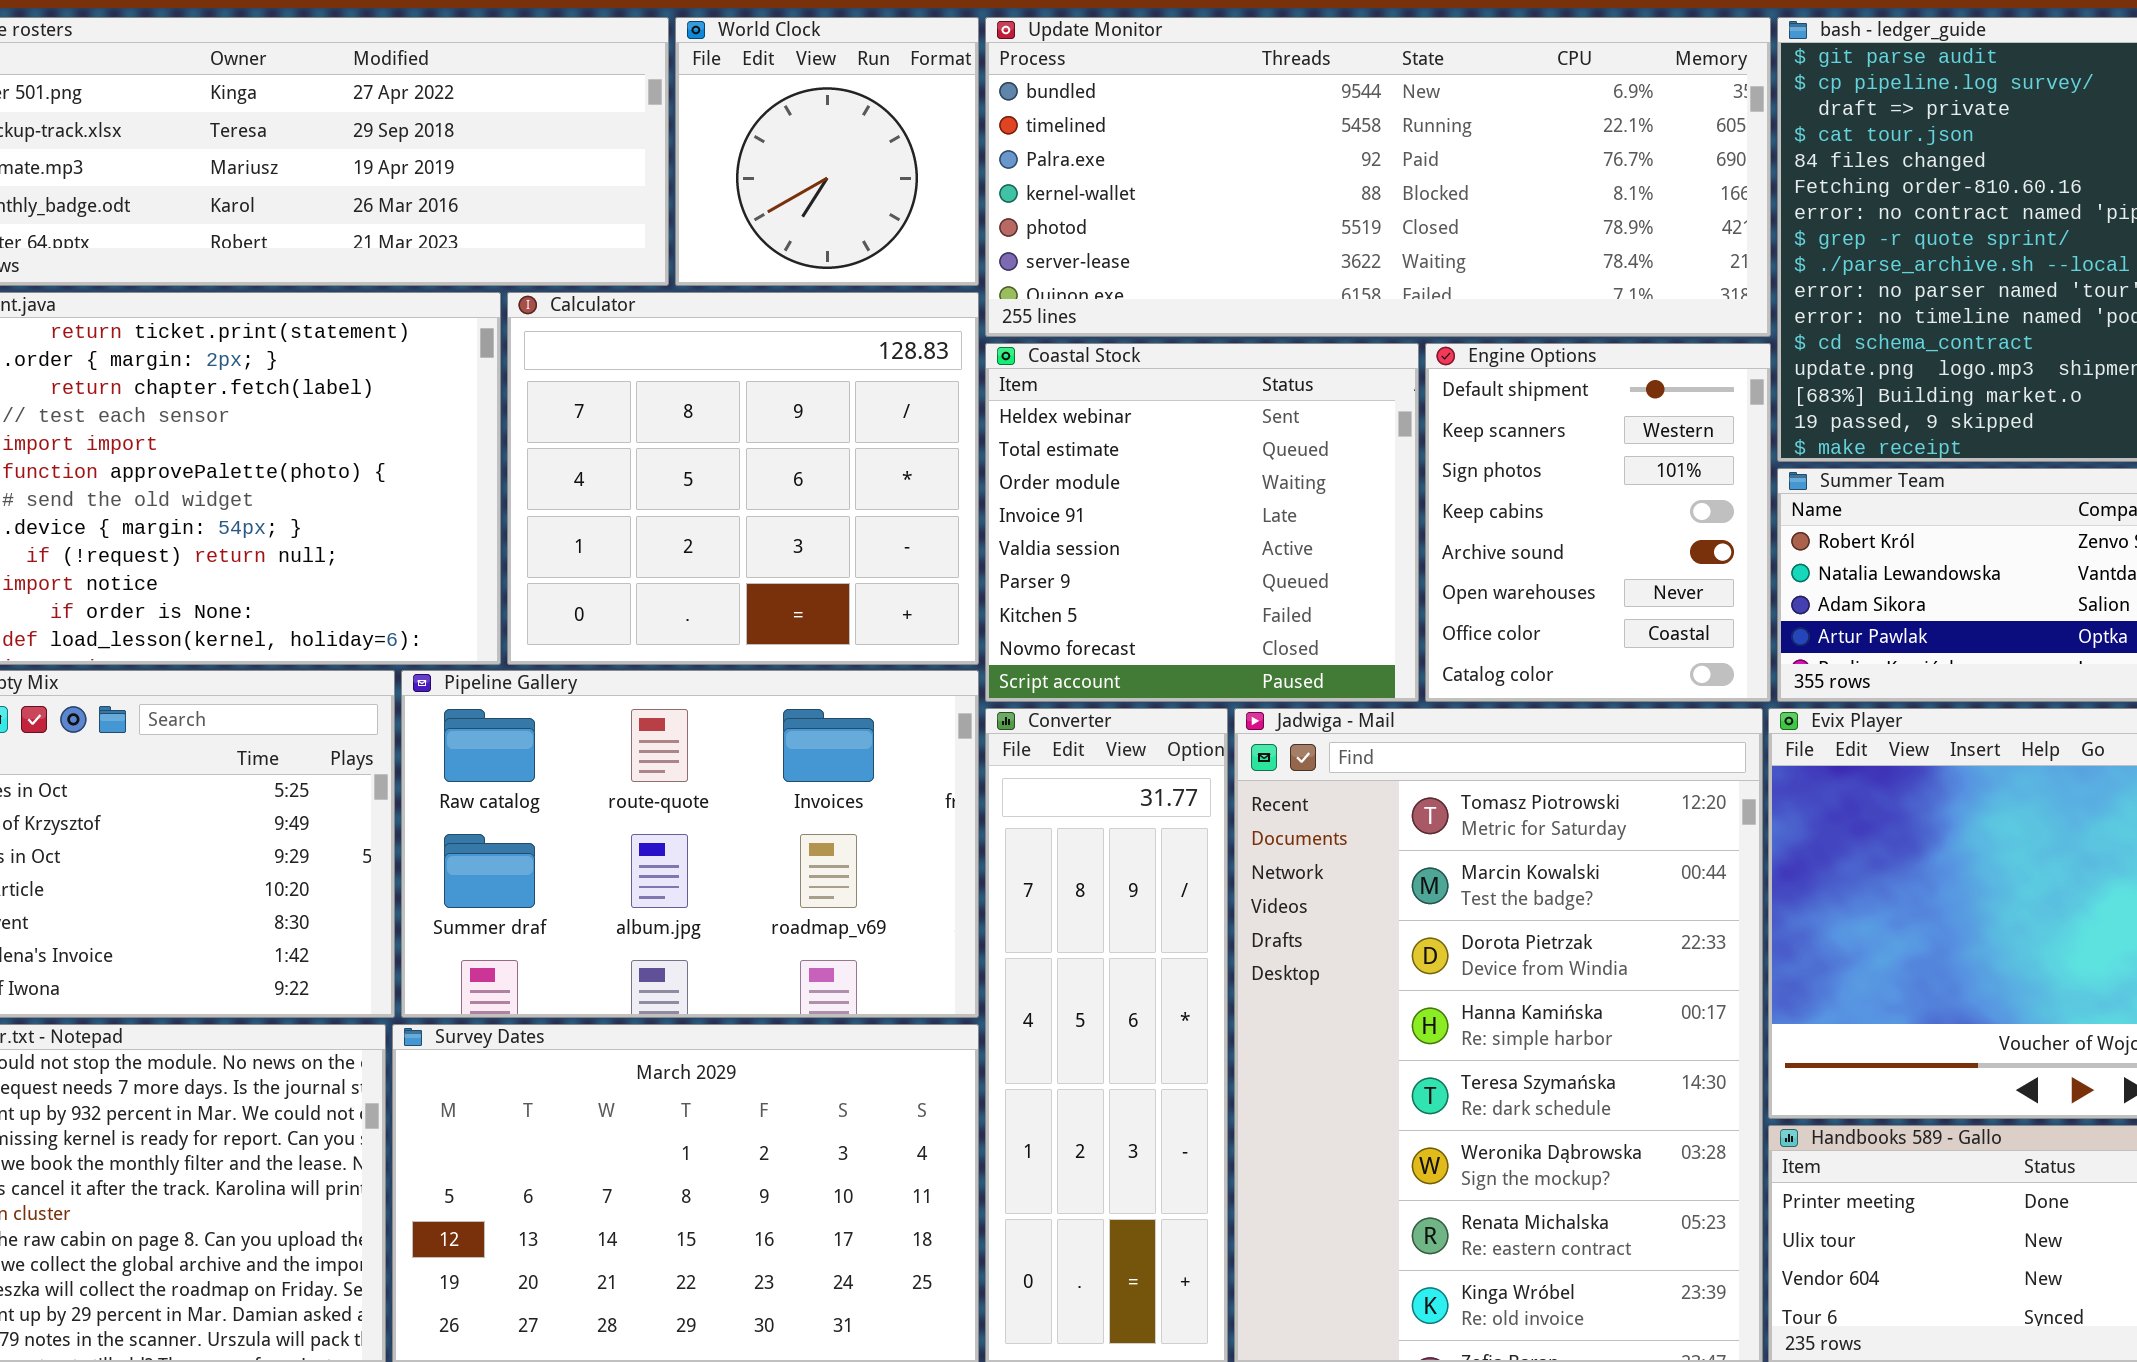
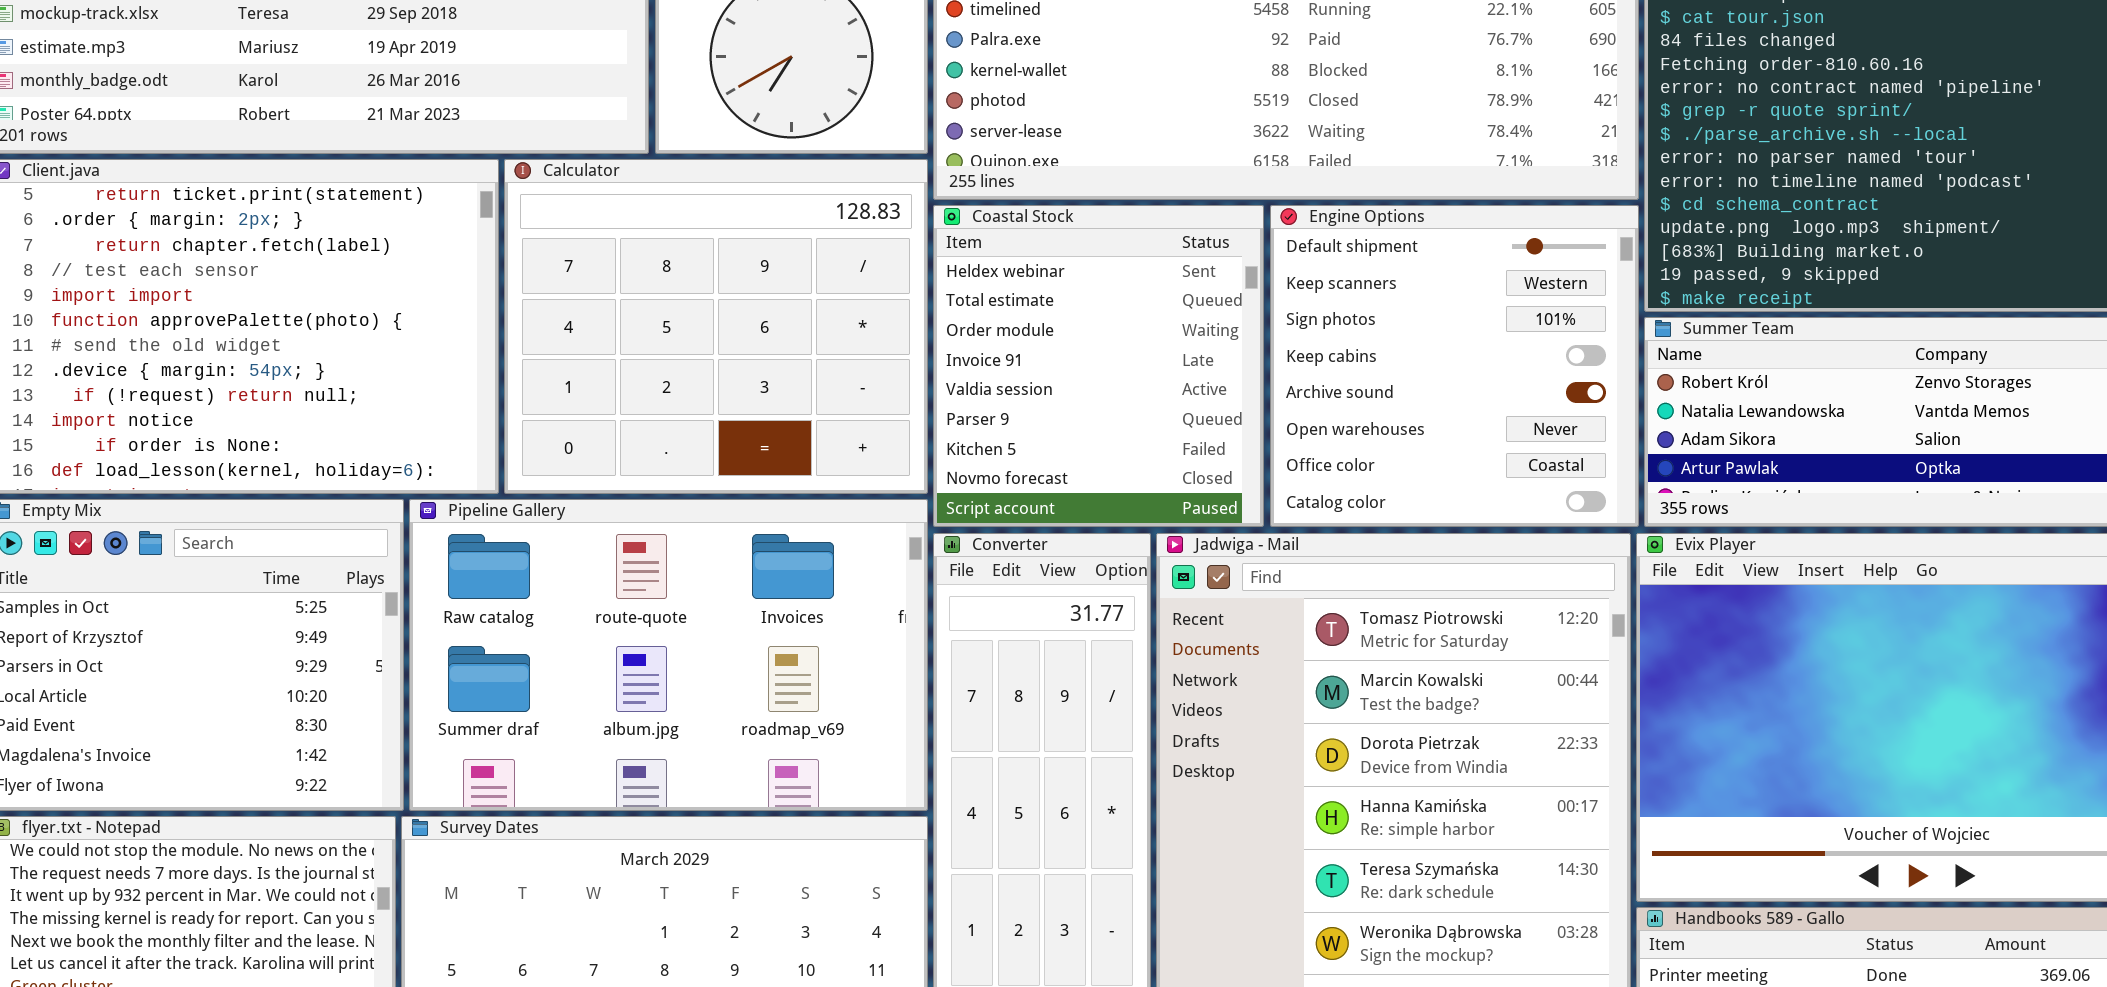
Coastal Stock: [985,343,1419,702] -> [933,205,1264,527], resized
Engine Options: [1425,343,1771,702] -> [1270,205,1639,527], resized

